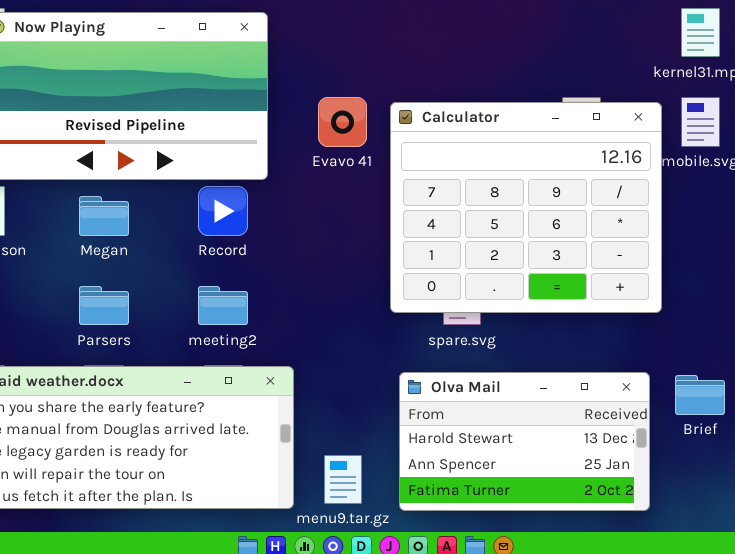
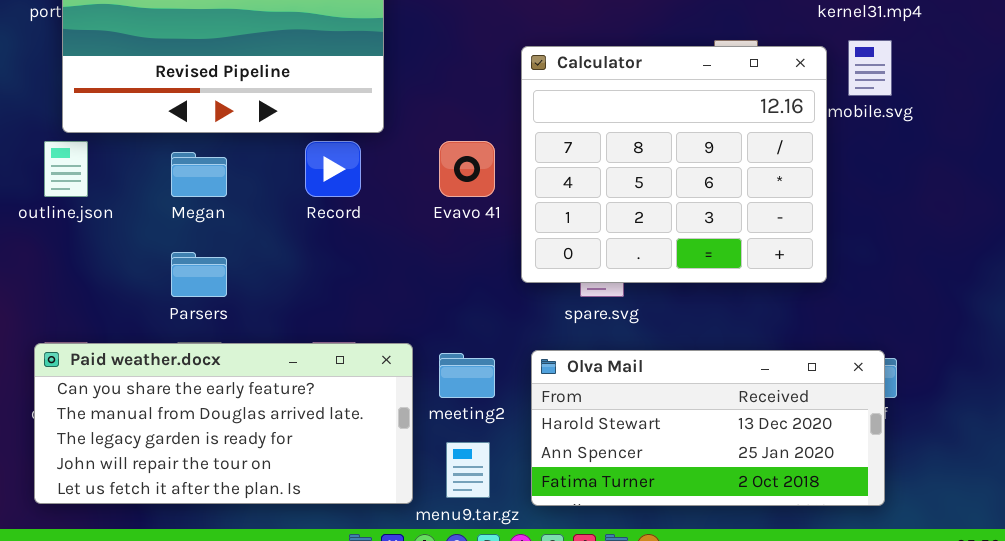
Evavo 41: [318,97,367,147] -> [439,141,495,197], moved
meeting2: [198,286,248,325] -> [439,353,495,398], moved
Olva Mail: [399,372,650,511] -> [531,350,885,506], resized

